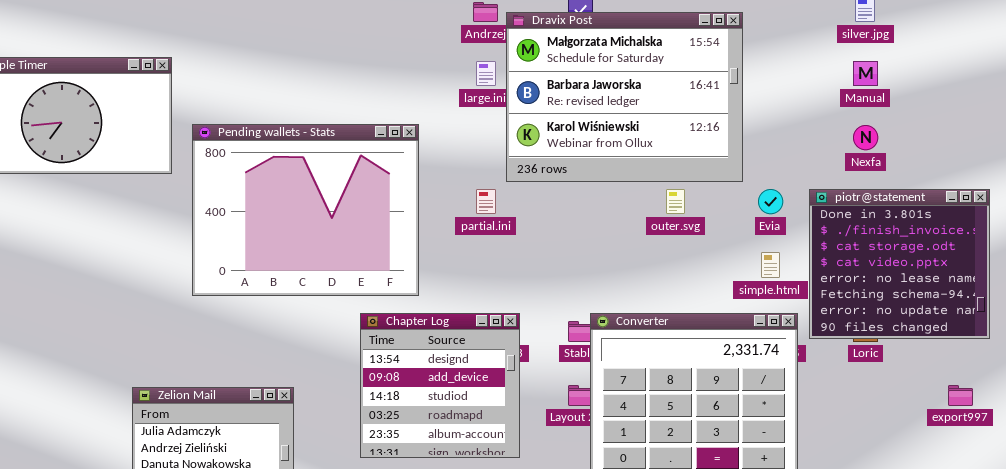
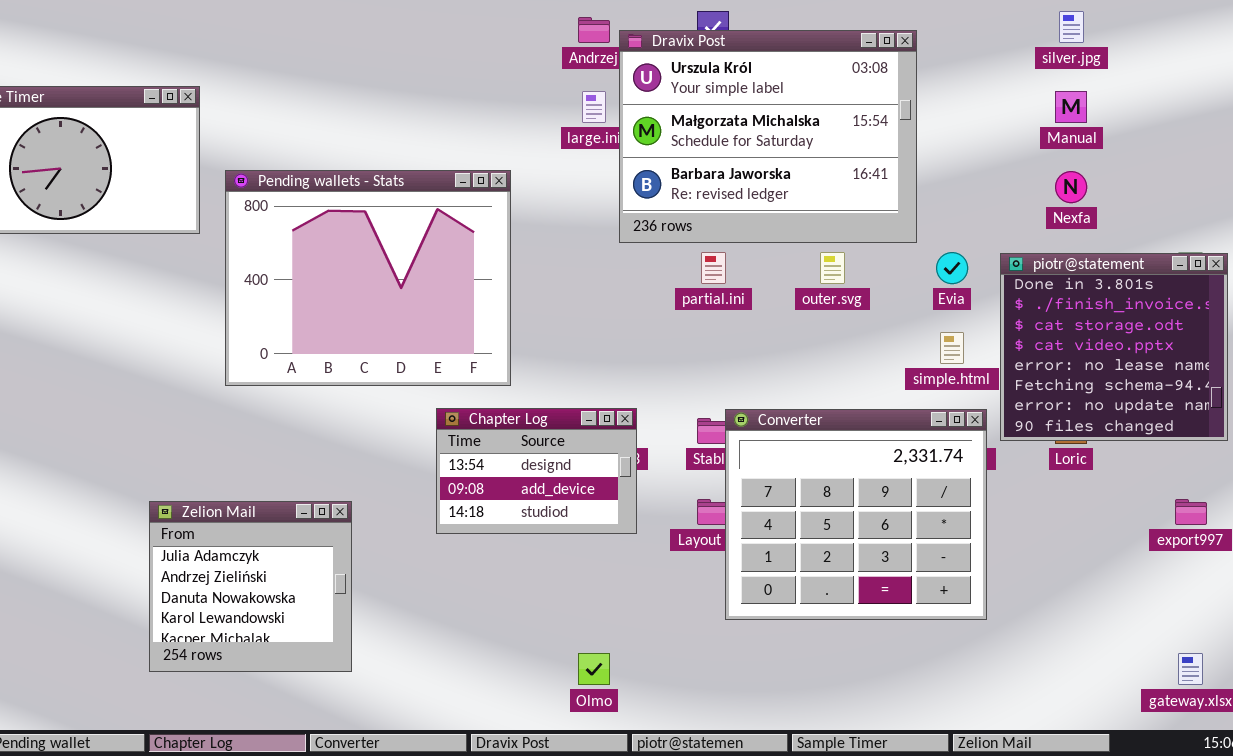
Dravix Post: [506,12,743,182] -> [619,30,917,243], scrolled up 1 row
partial.ini: [476,189,496,214] -> [701,252,726,284], moved
Chapter Log: [360,313,520,458] -> [436,408,637,534], resized

